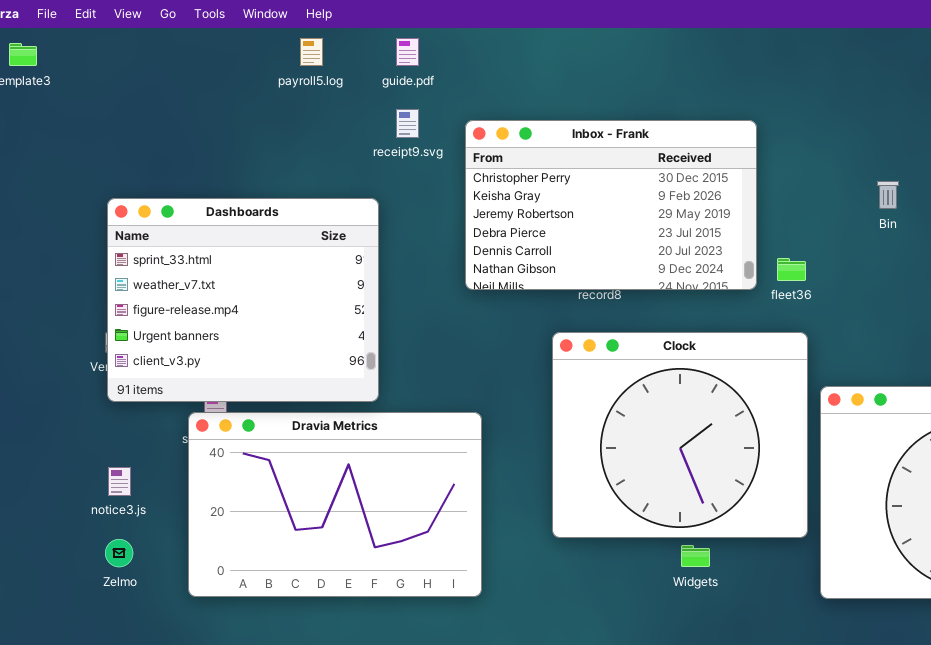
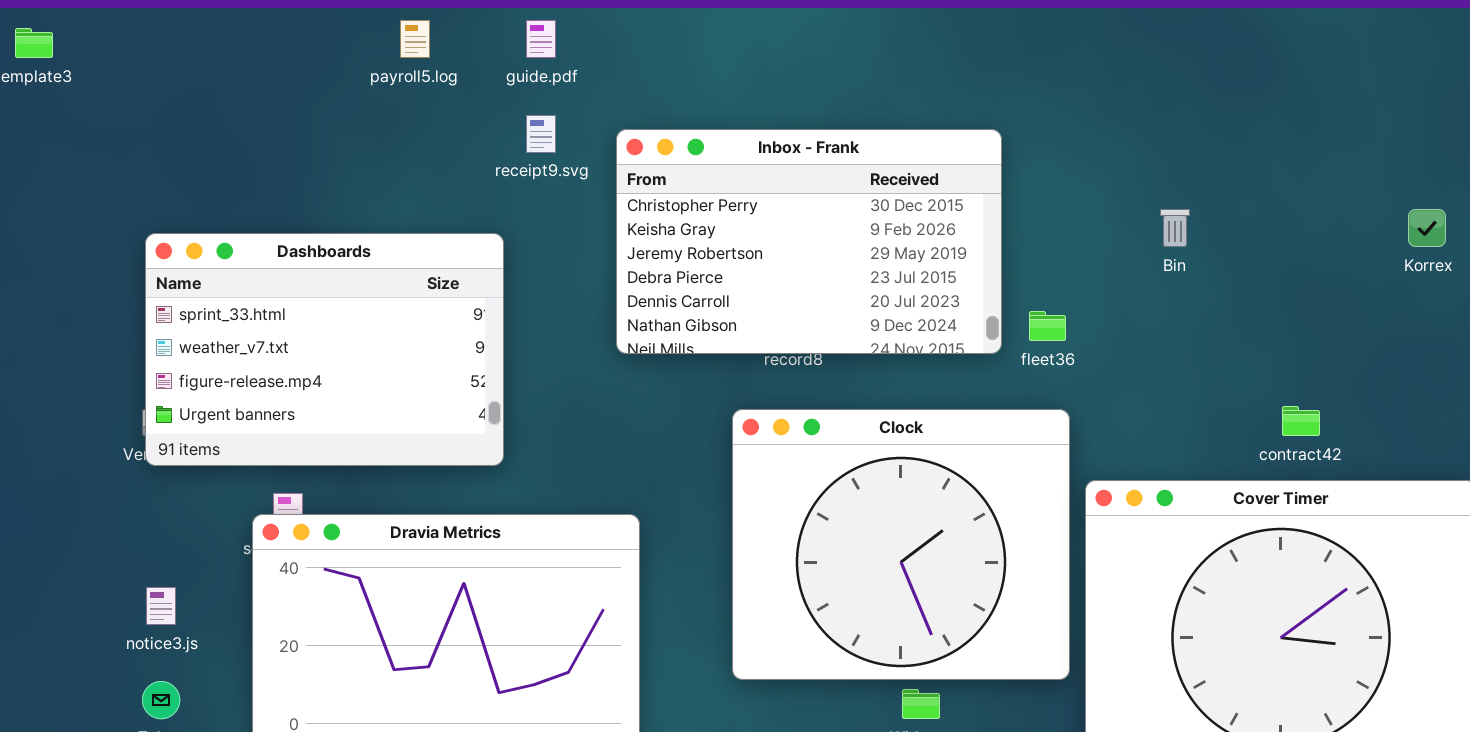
Dashboards: [107,198,379,402] -> [145,233,504,466], resized

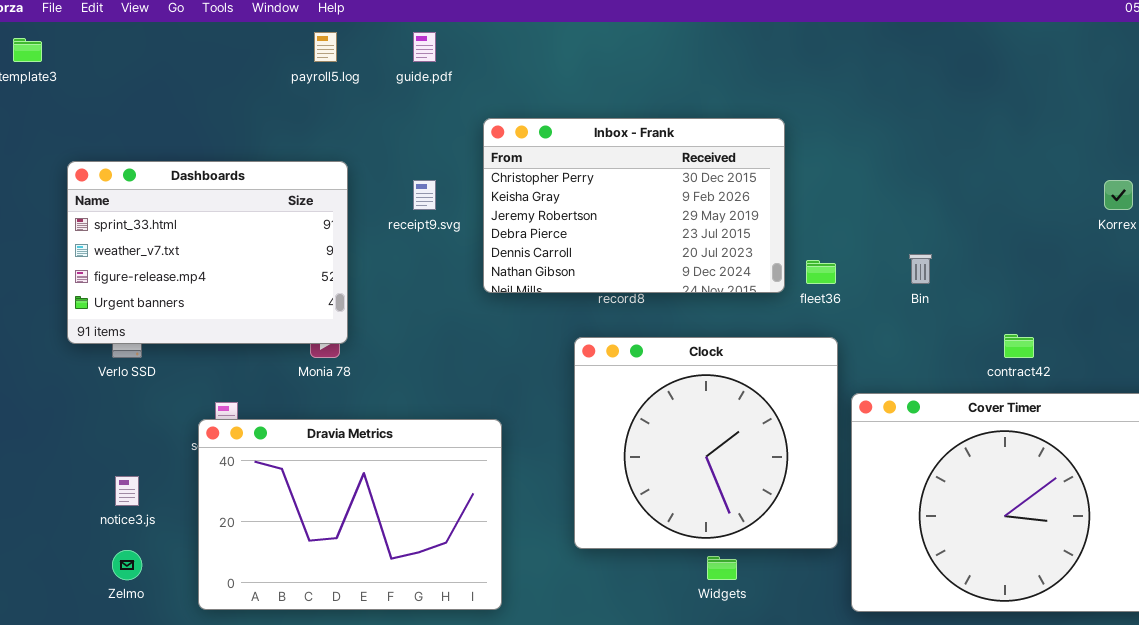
receipt9.svg: [526,115,556,153] -> [413,180,436,210], moved
Bin: [1160,209,1190,247] -> [909,254,932,284], moved
Dashboards: [145,233,504,466] -> [67,161,348,344], moved

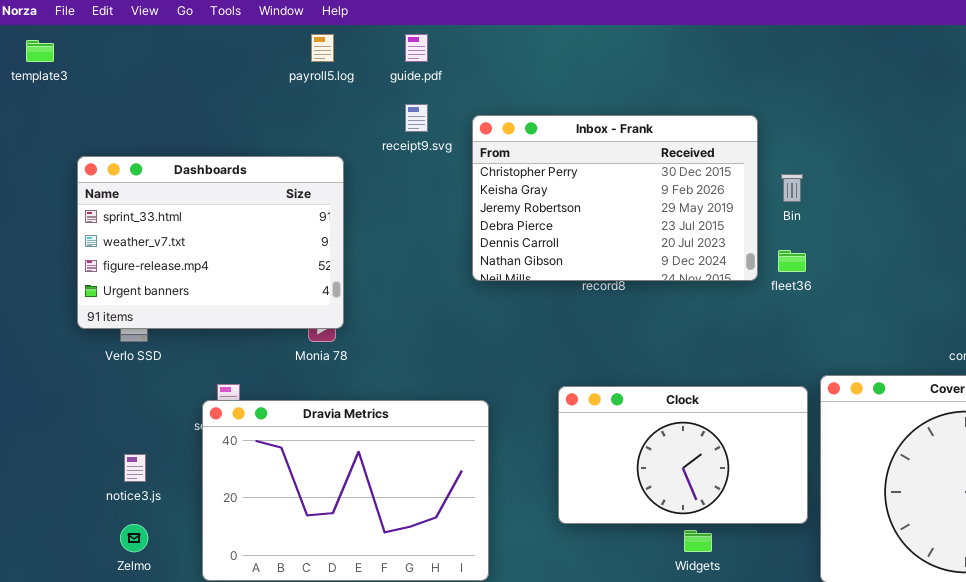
receipt9.svg: [413,180,436,210] -> [405,104,428,132], moved
Bin: [909,254,932,284] -> [781,174,803,202], moved
Clock: [574,337,838,549] -> [558,386,808,524], resized

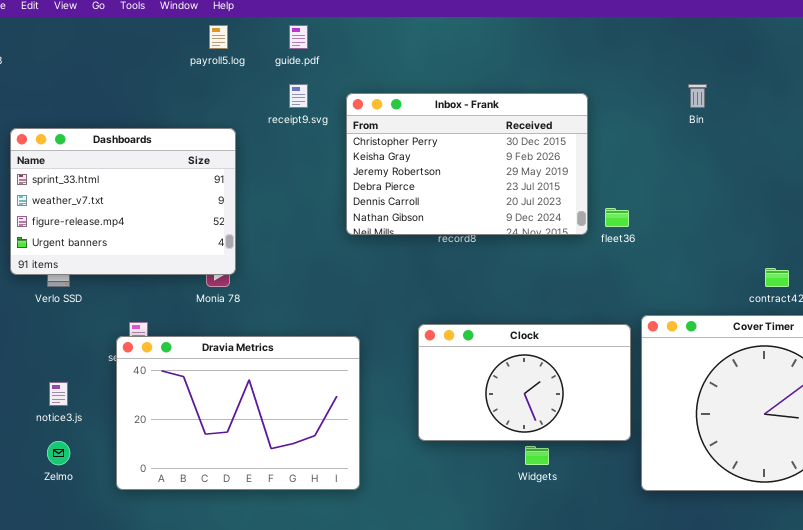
Bin: [781,174,803,202] -> [688,84,707,108], moved

